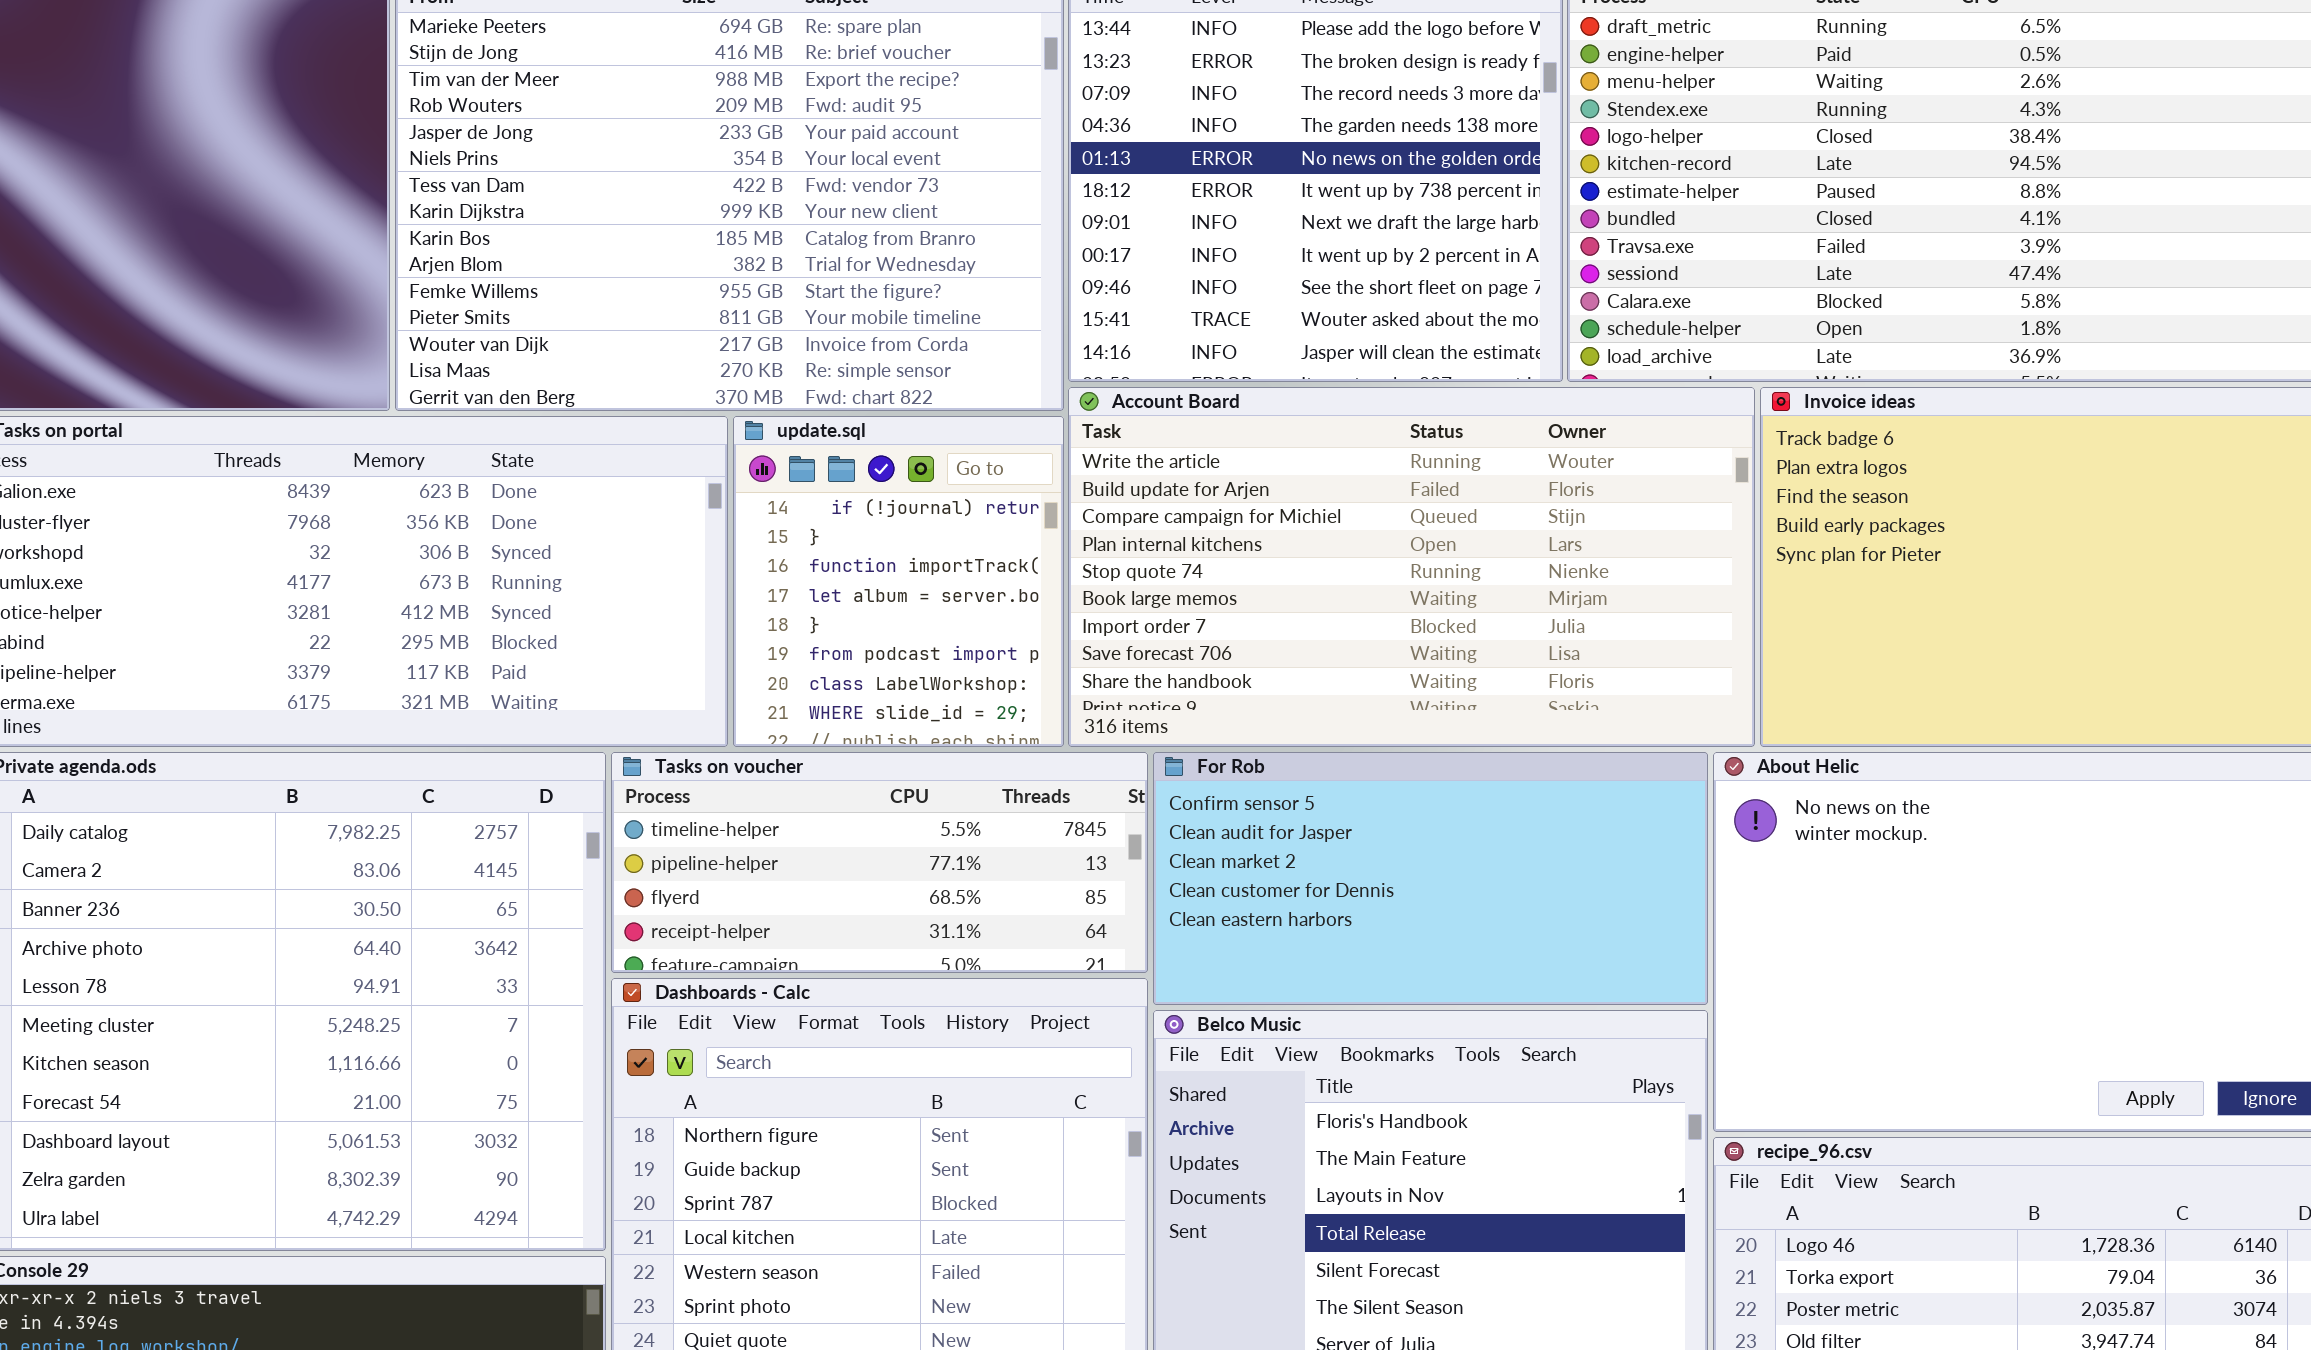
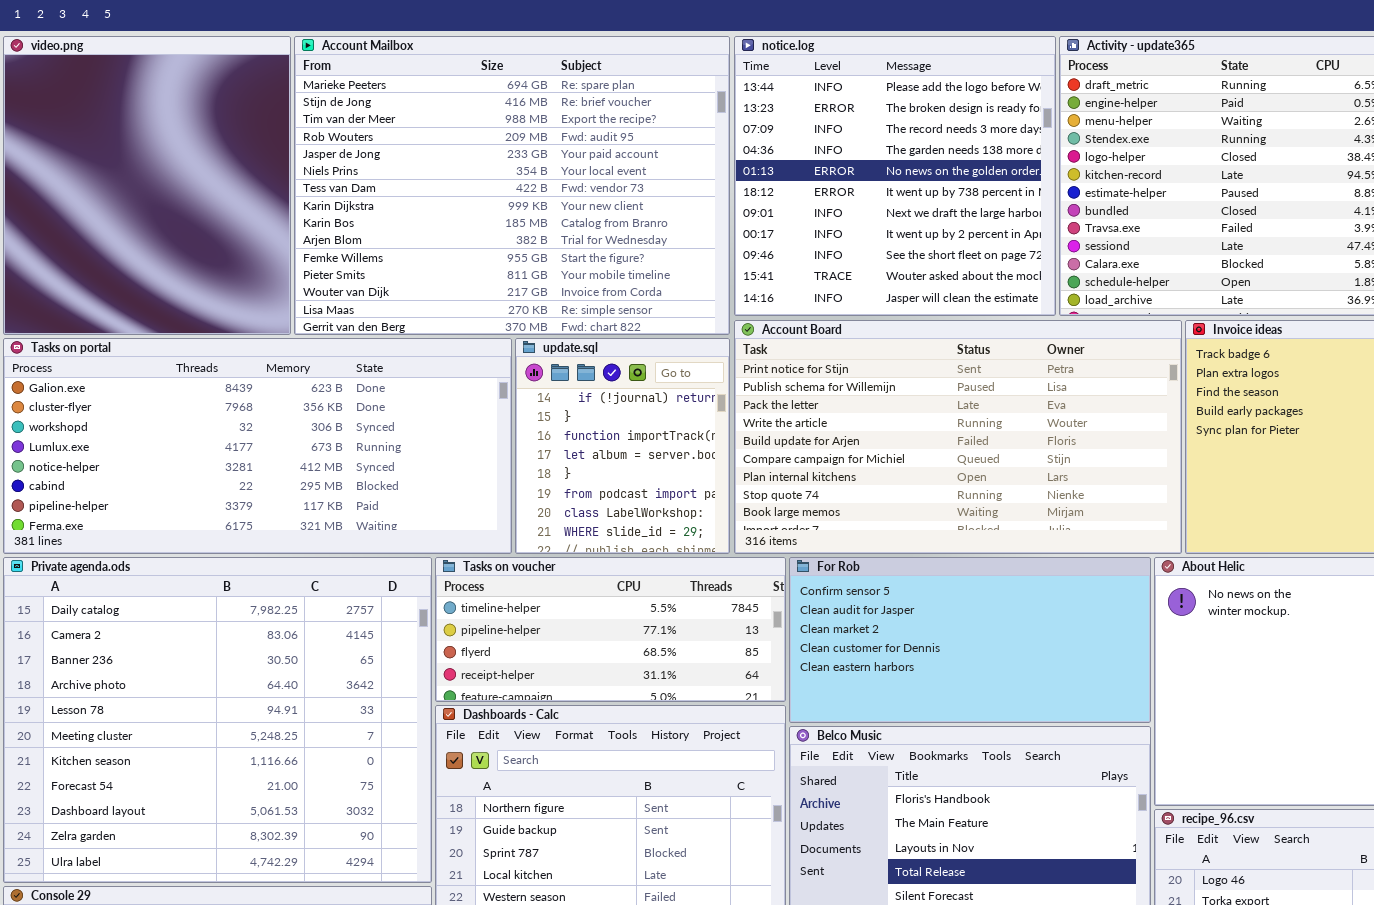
Account Board: [1068,387,1755,747] -> [734,320,1182,554], scrolled up 3 rows

